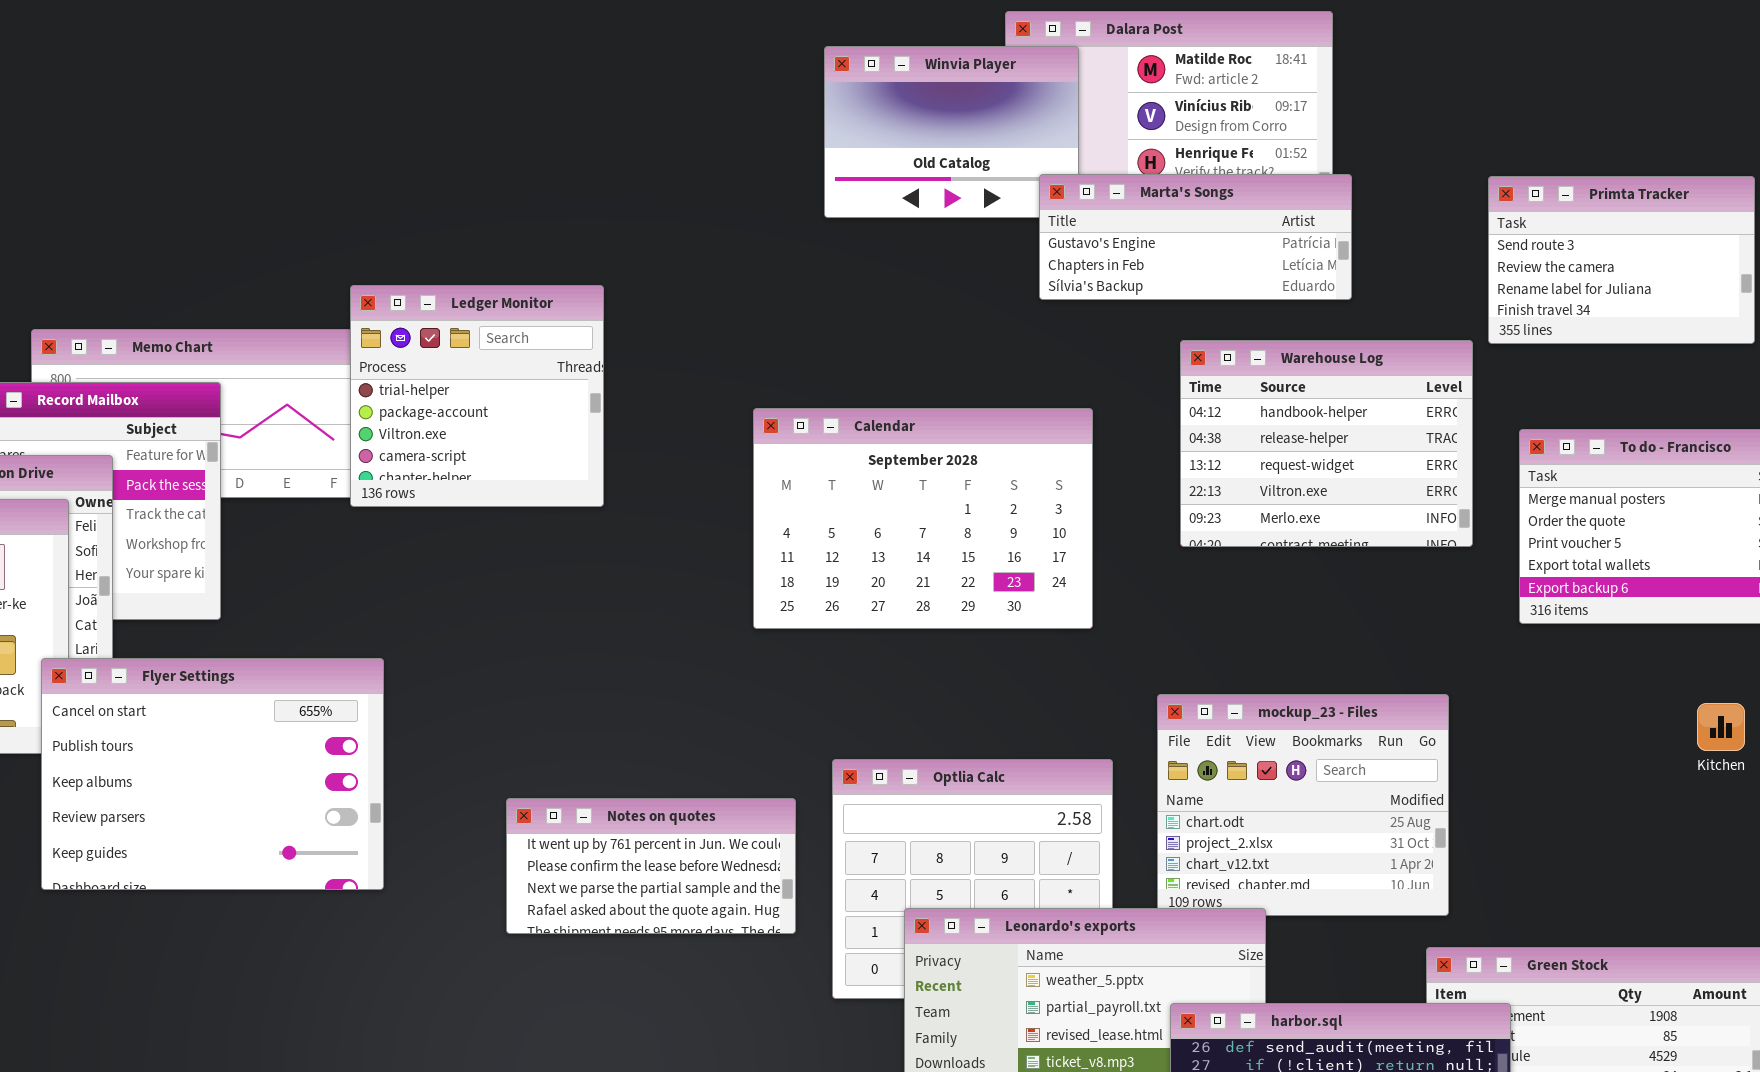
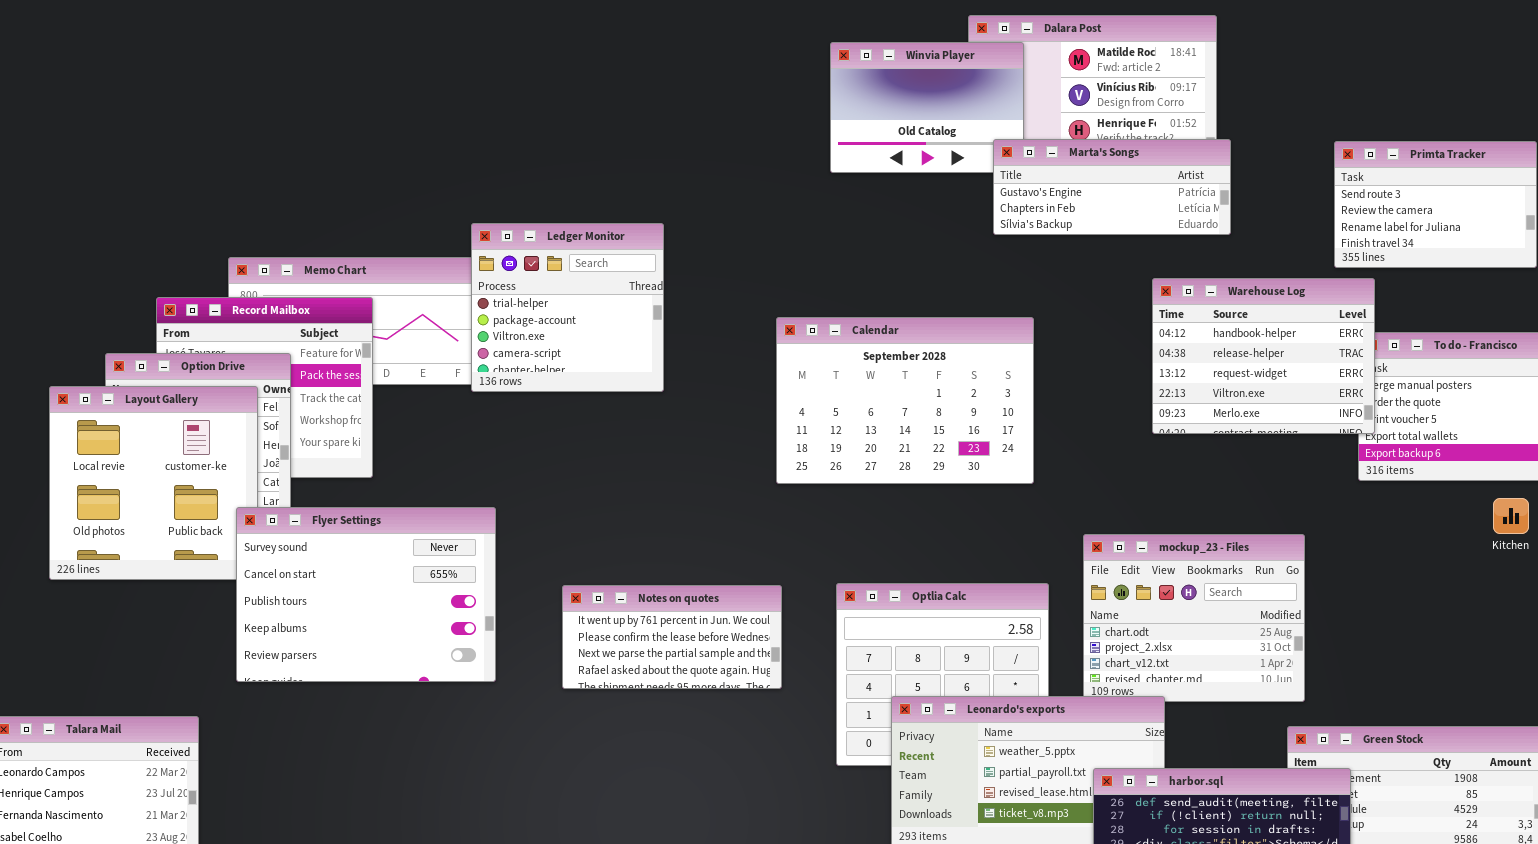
Warehouse Log: [1180,340,1473,547] -> [1152,278,1375,434], moved
Flyer Settings: [41,658,384,890] -> [236,507,496,682], scrolled up 1 row
Kitchen: [1697,703,1745,751] -> [1493,498,1529,534], moved
Notes on quotes: [506,798,796,934] -> [562,585,782,689], moved

